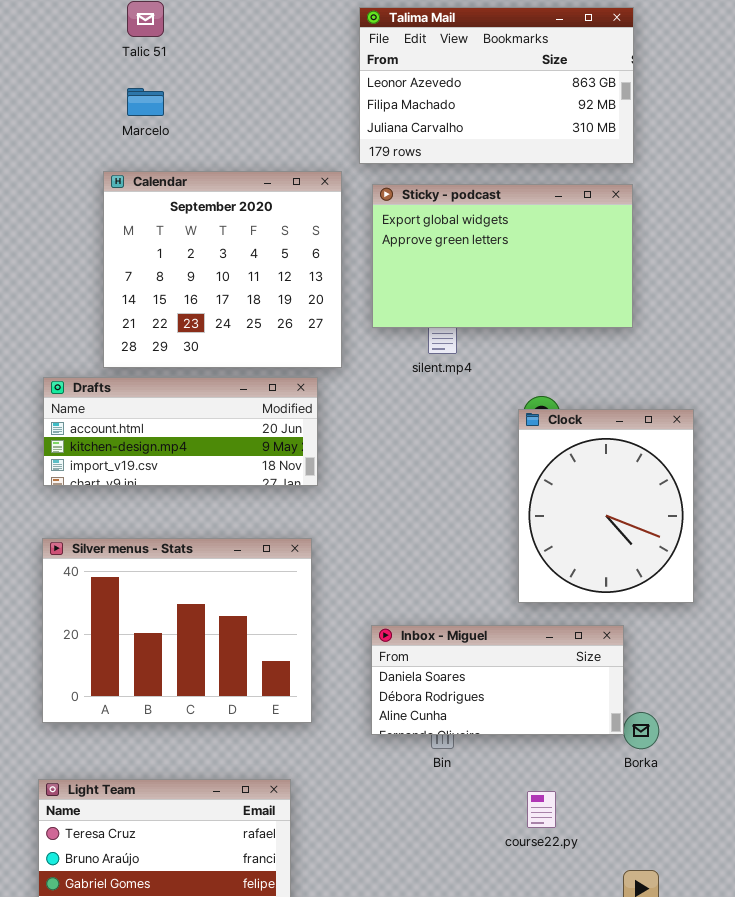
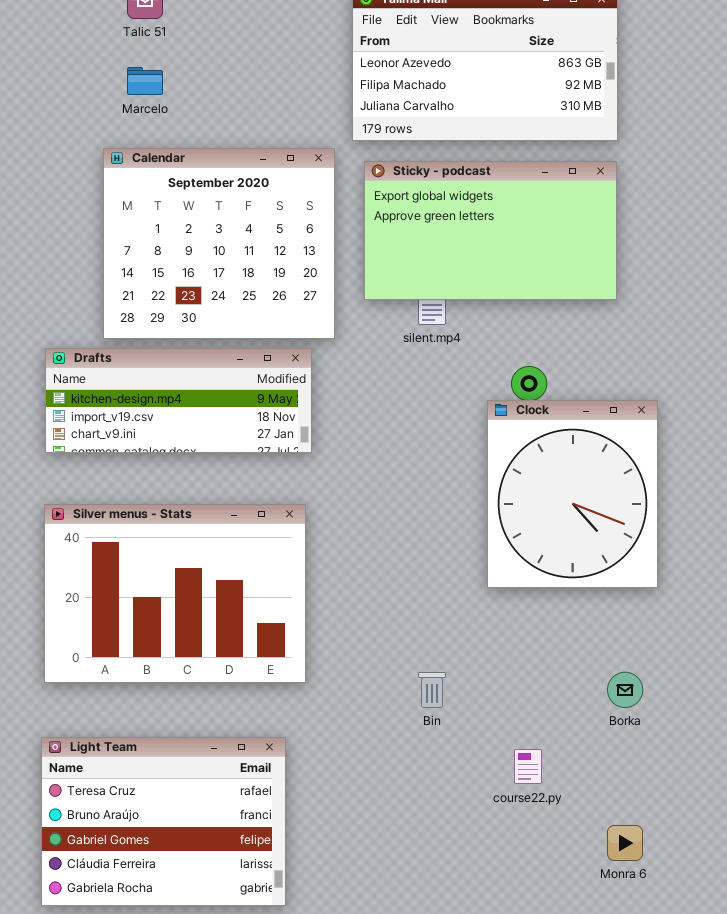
Drafts: [43,377,318,486] -> [45,348,312,453], scrolled down 1 row
Clock: [518,409,694,603] -> [487,400,658,588], moved
Inbox - Miguel: [371,625,624,735] -> none, closed

